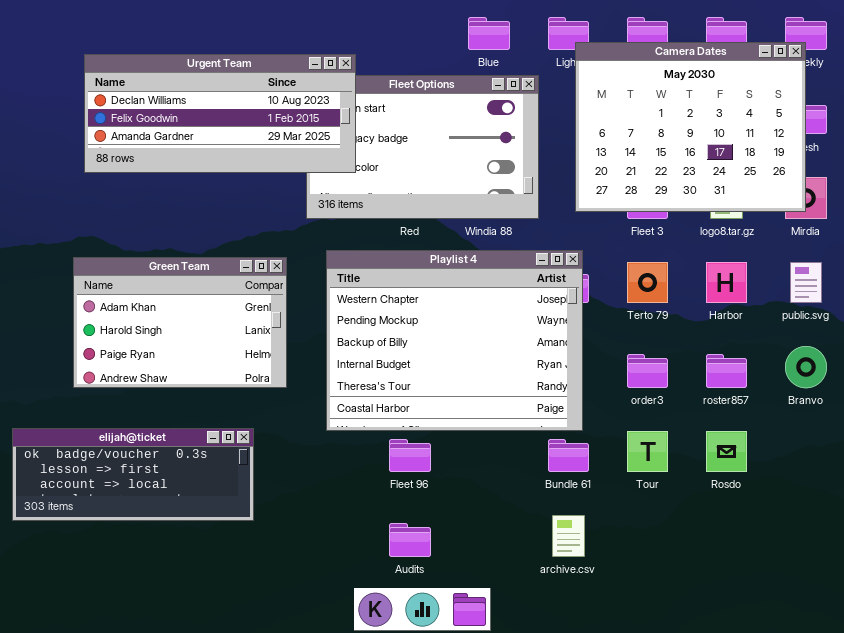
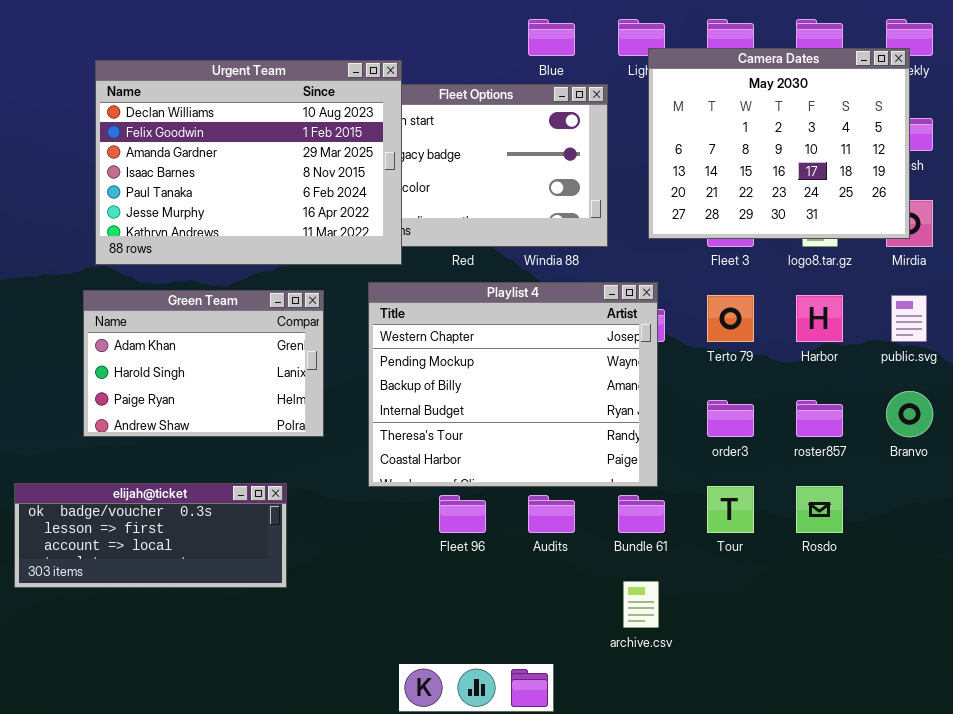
Urgent Team: [84,54,356,173] -> [95,60,402,265], resized
Audits: [389,523,431,557] -> [528,495,575,533], moved

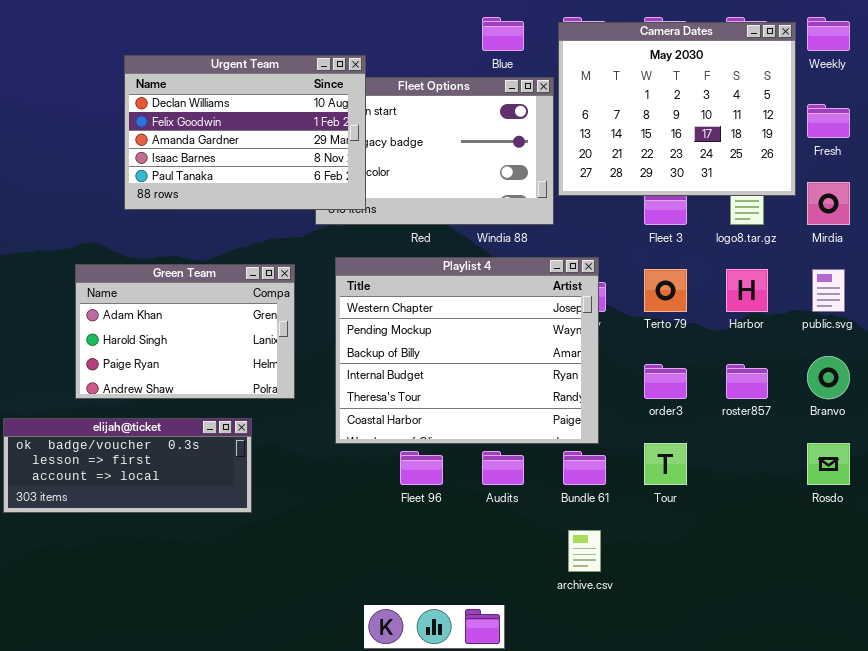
Camera Dates: [648,48,910,239] -> [558,22,796,196], moved
Urgent Team: [95,60,402,265] -> [124,55,366,210], resized
elijah@ticket: [14,483,287,588] -> [3,418,252,513], moved
Rosdo: [796,486,843,533] -> [807,443,850,485], moved

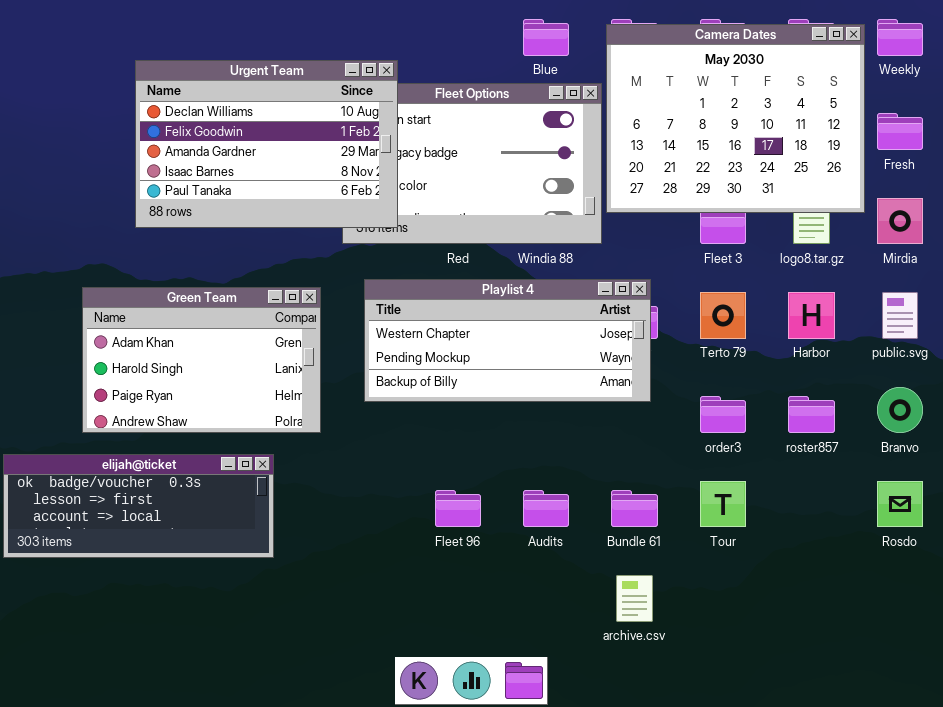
Playlist 4: [335,257,599,444] -> [364,279,651,402], resized

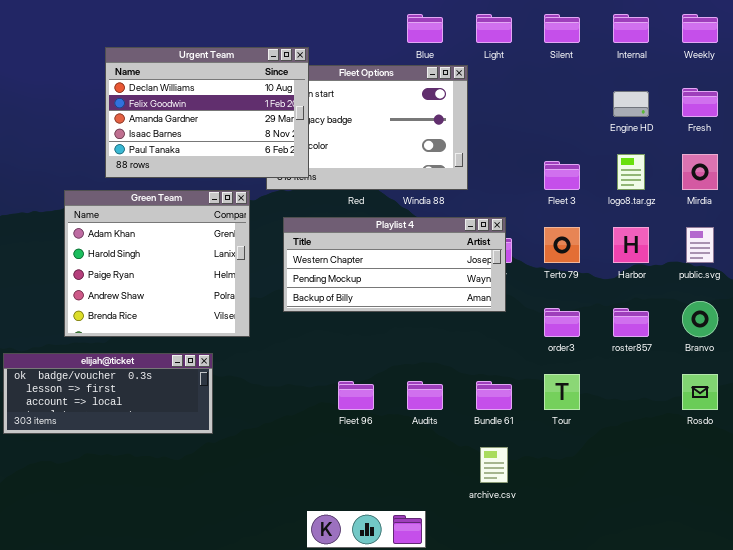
Camera Dates: [606,24,865,213] -> none, closed
Green Team: [82,287,321,433] -> [64,190,250,337], resized

